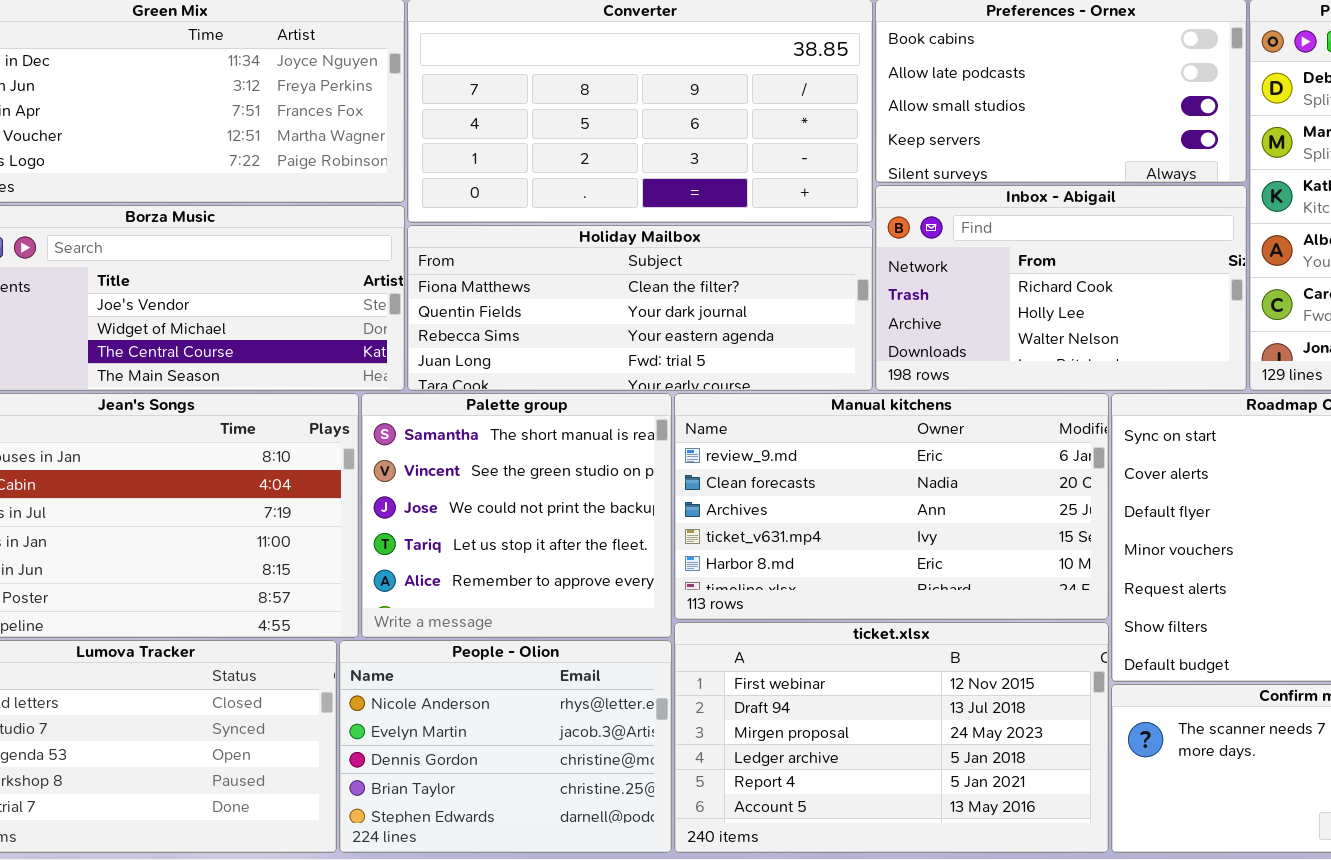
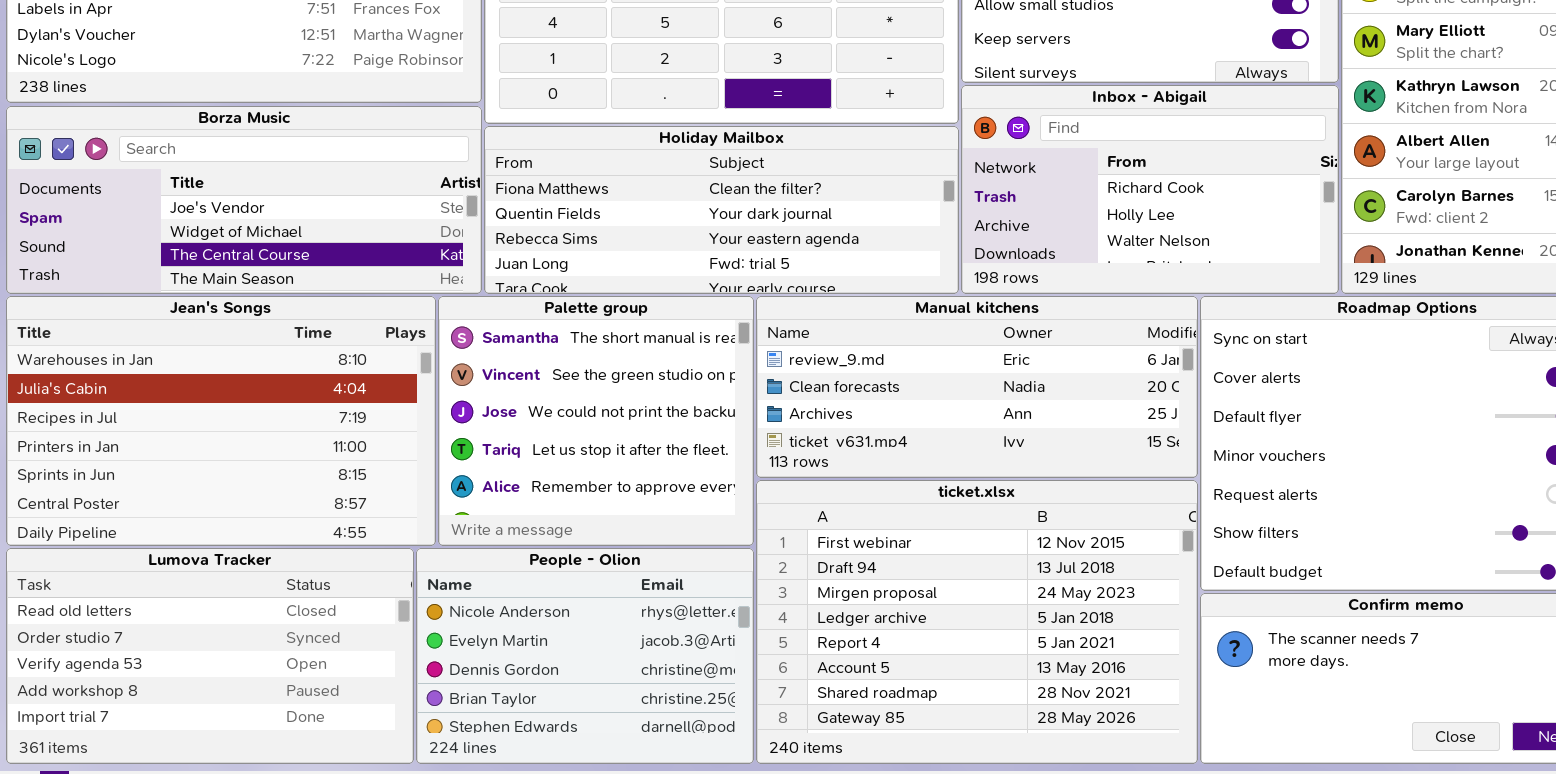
Manual kitchens: [674,393,1109,620] -> [756,296,1198,478], resized
ticket.xlsx: [674,622,1109,853] -> [756,480,1198,764], resized

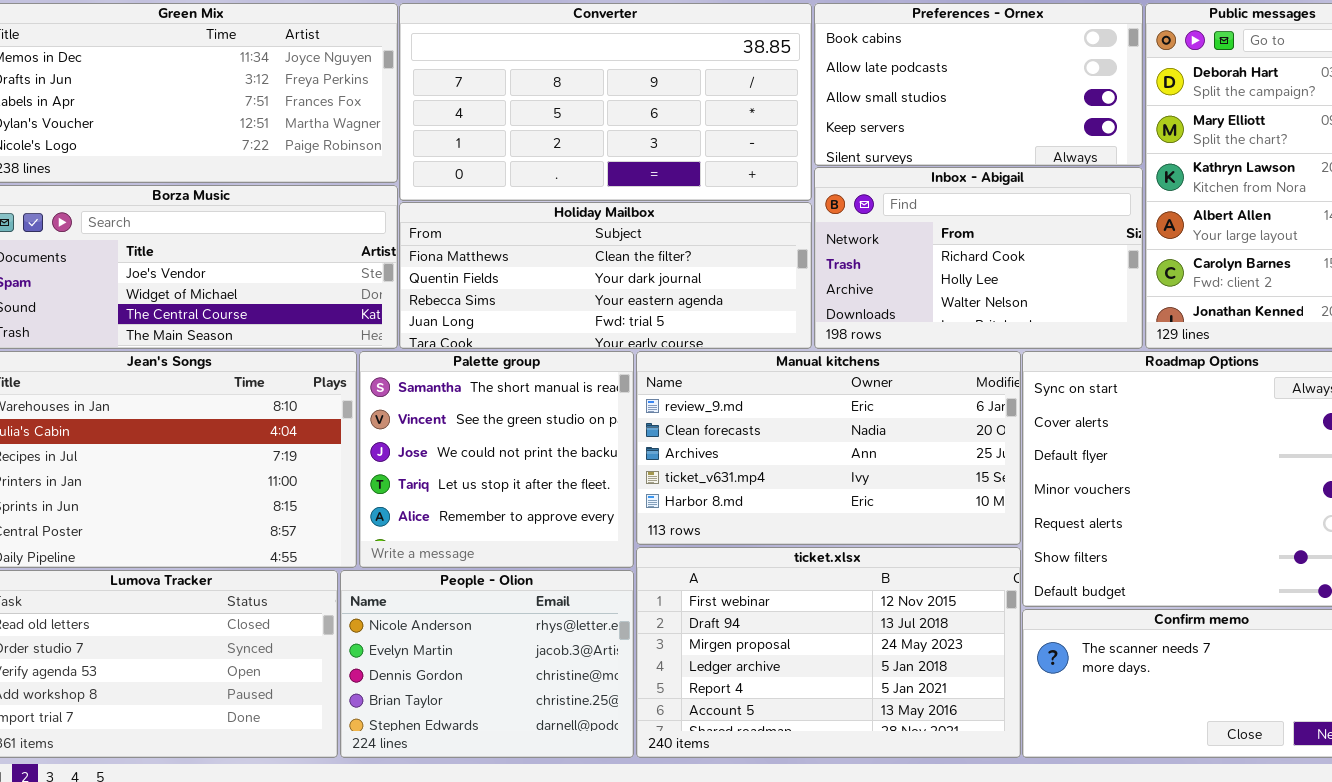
Manual kitchens: [756,296,1198,478] -> [636,351,1021,545], resized
ticket.xlsx: [756,480,1198,764] -> [636,547,1021,758], resized

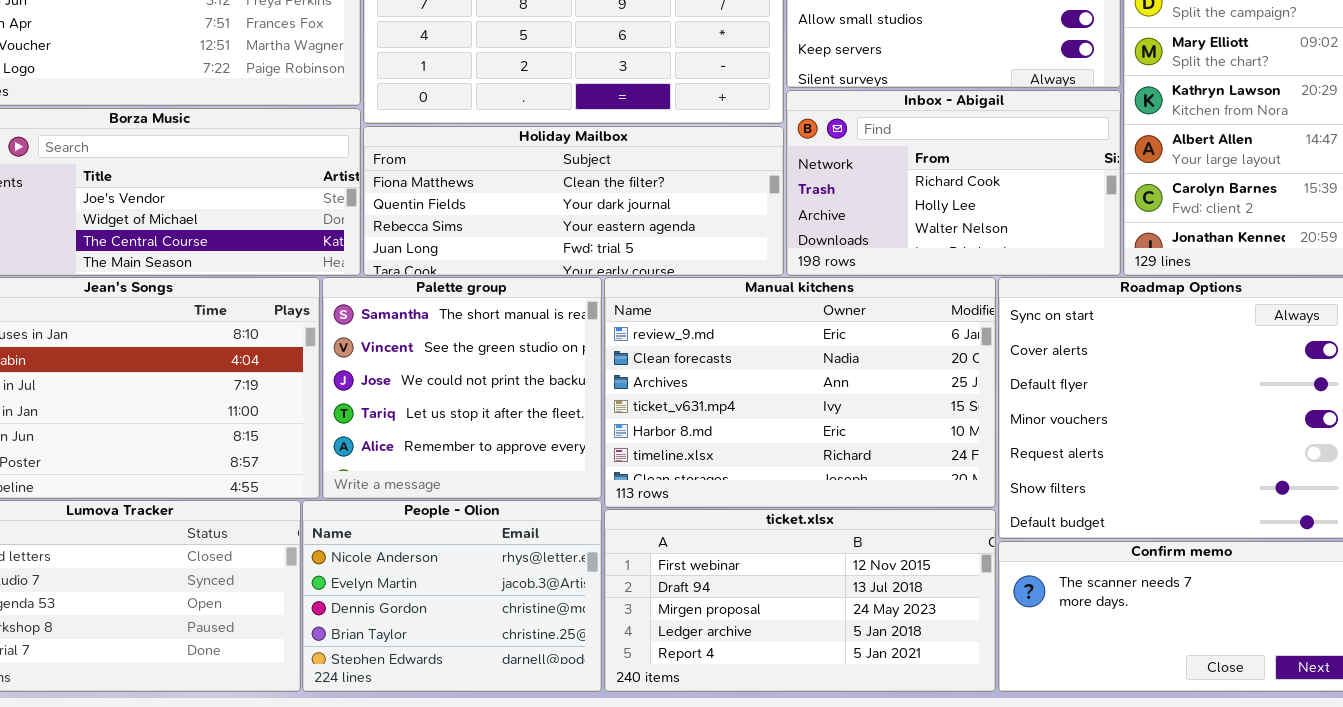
Manual kitchens: [636,351,1021,545] -> [604,277,996,508], resized
ticket.xlsx: [636,547,1021,758] -> [604,509,996,692], resized

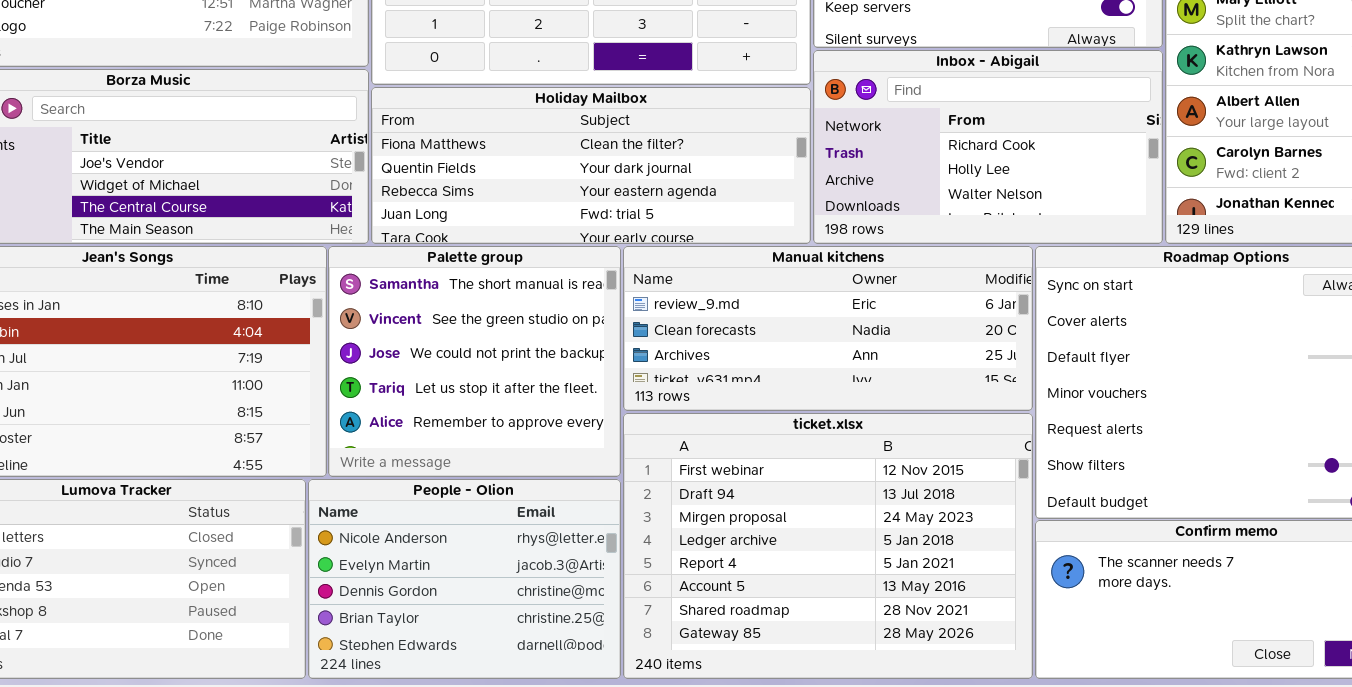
Manual kitchens: [604,277,996,508] -> [623,246,1033,411], resized
ticket.xlsx: [604,509,996,692] -> [623,413,1033,679], resized

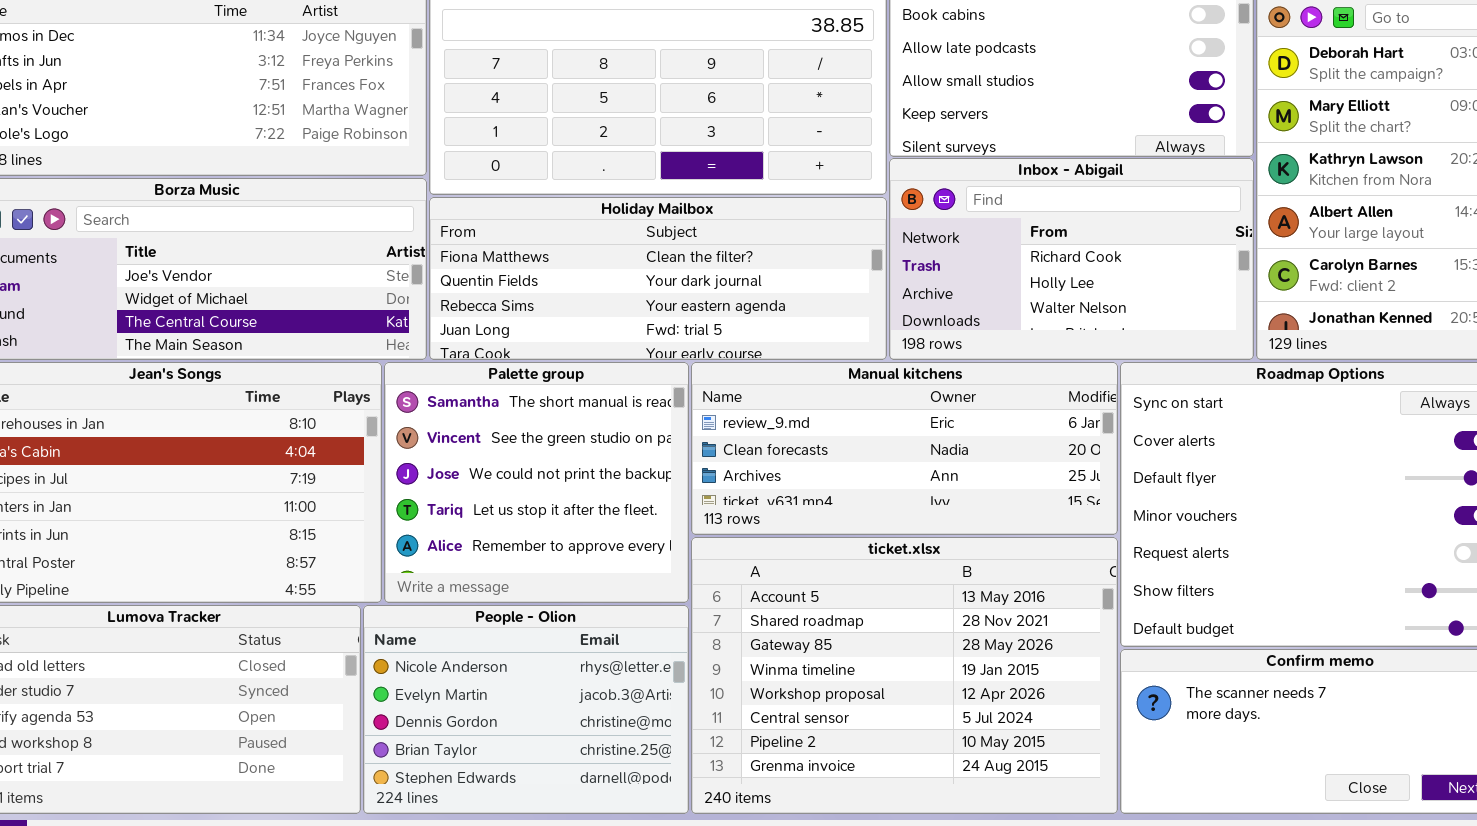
ticket.xlsx: [623,413,1033,679] -> [691,537,1118,814], scrolled down 5 rows

